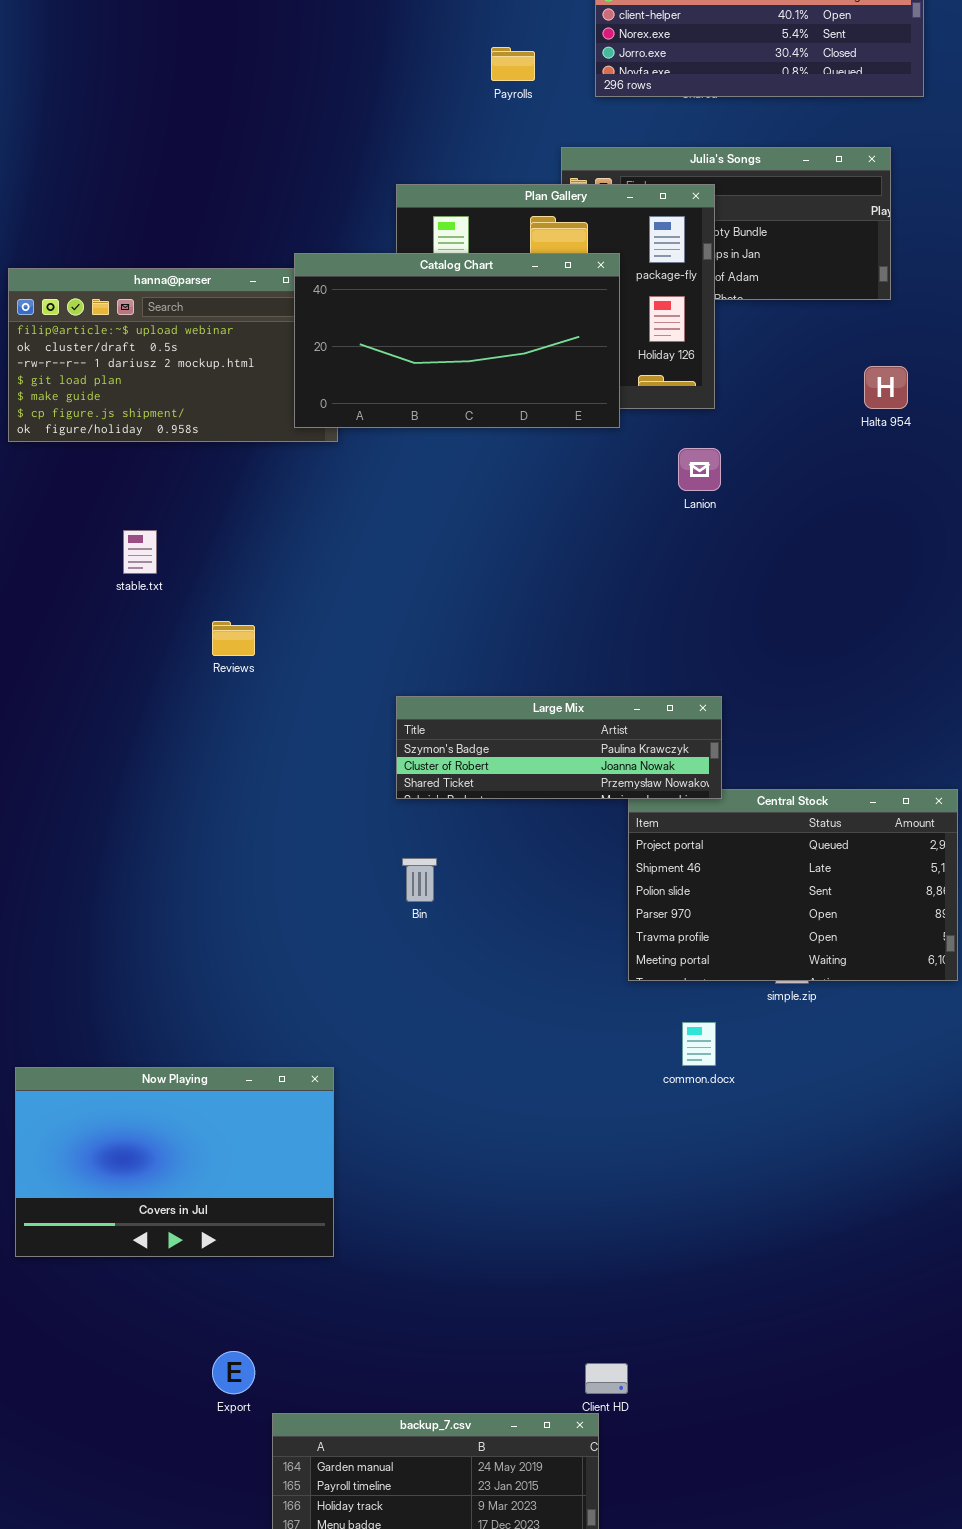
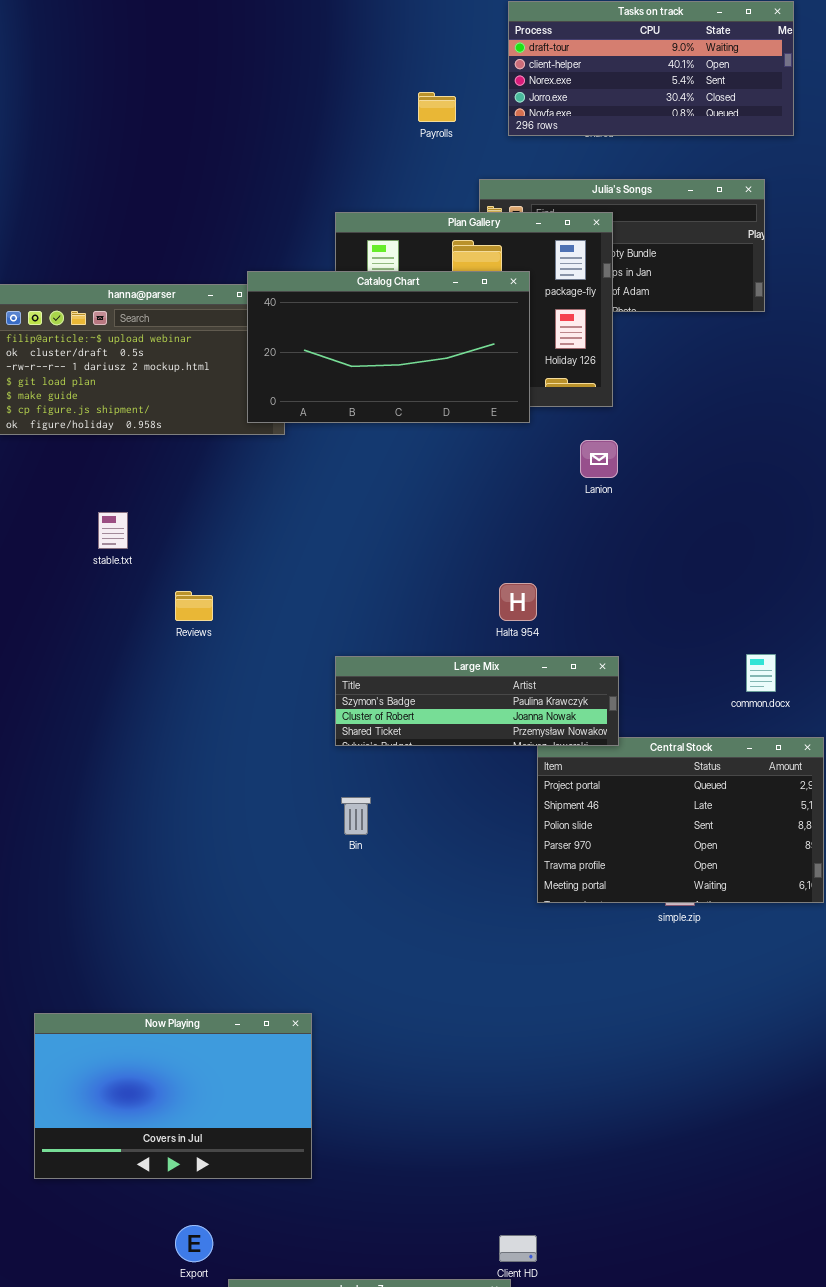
Halta 954: [864,366,908,409] -> [499,583,537,621], moved
common.docx: [682,1022,716,1066] -> [746,654,776,692], moved
Now Playing: [15,1067,334,1257] -> [34,1013,312,1179], moved

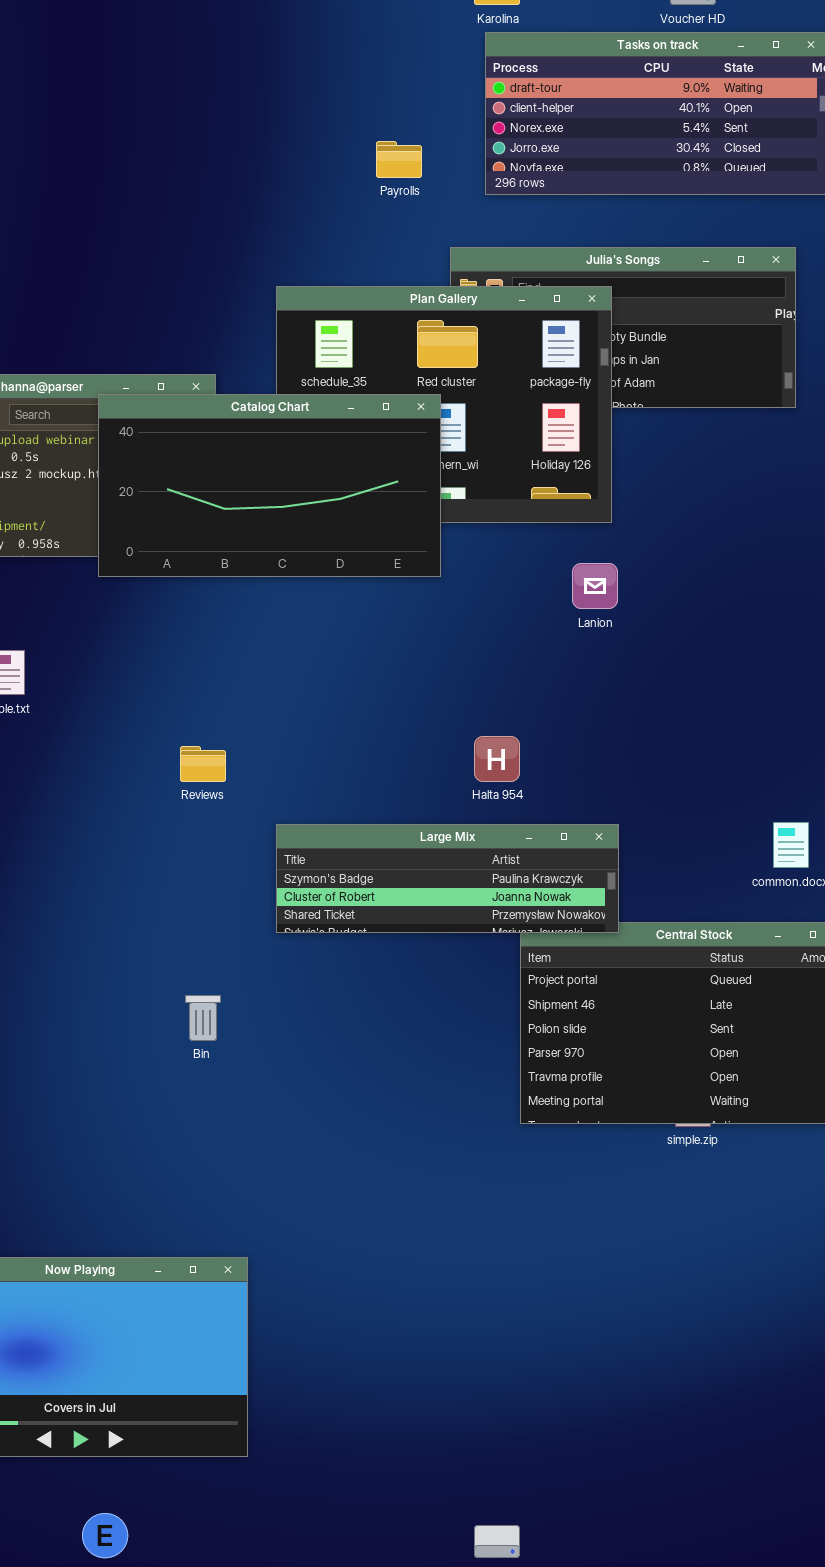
Catalog Chart: [247,271,530,423] -> [98,394,441,577], moved
Reviews: [175,591,213,621] -> [180,746,226,782], moved
Bin: [341,797,371,835] -> [185,995,221,1041], moved

